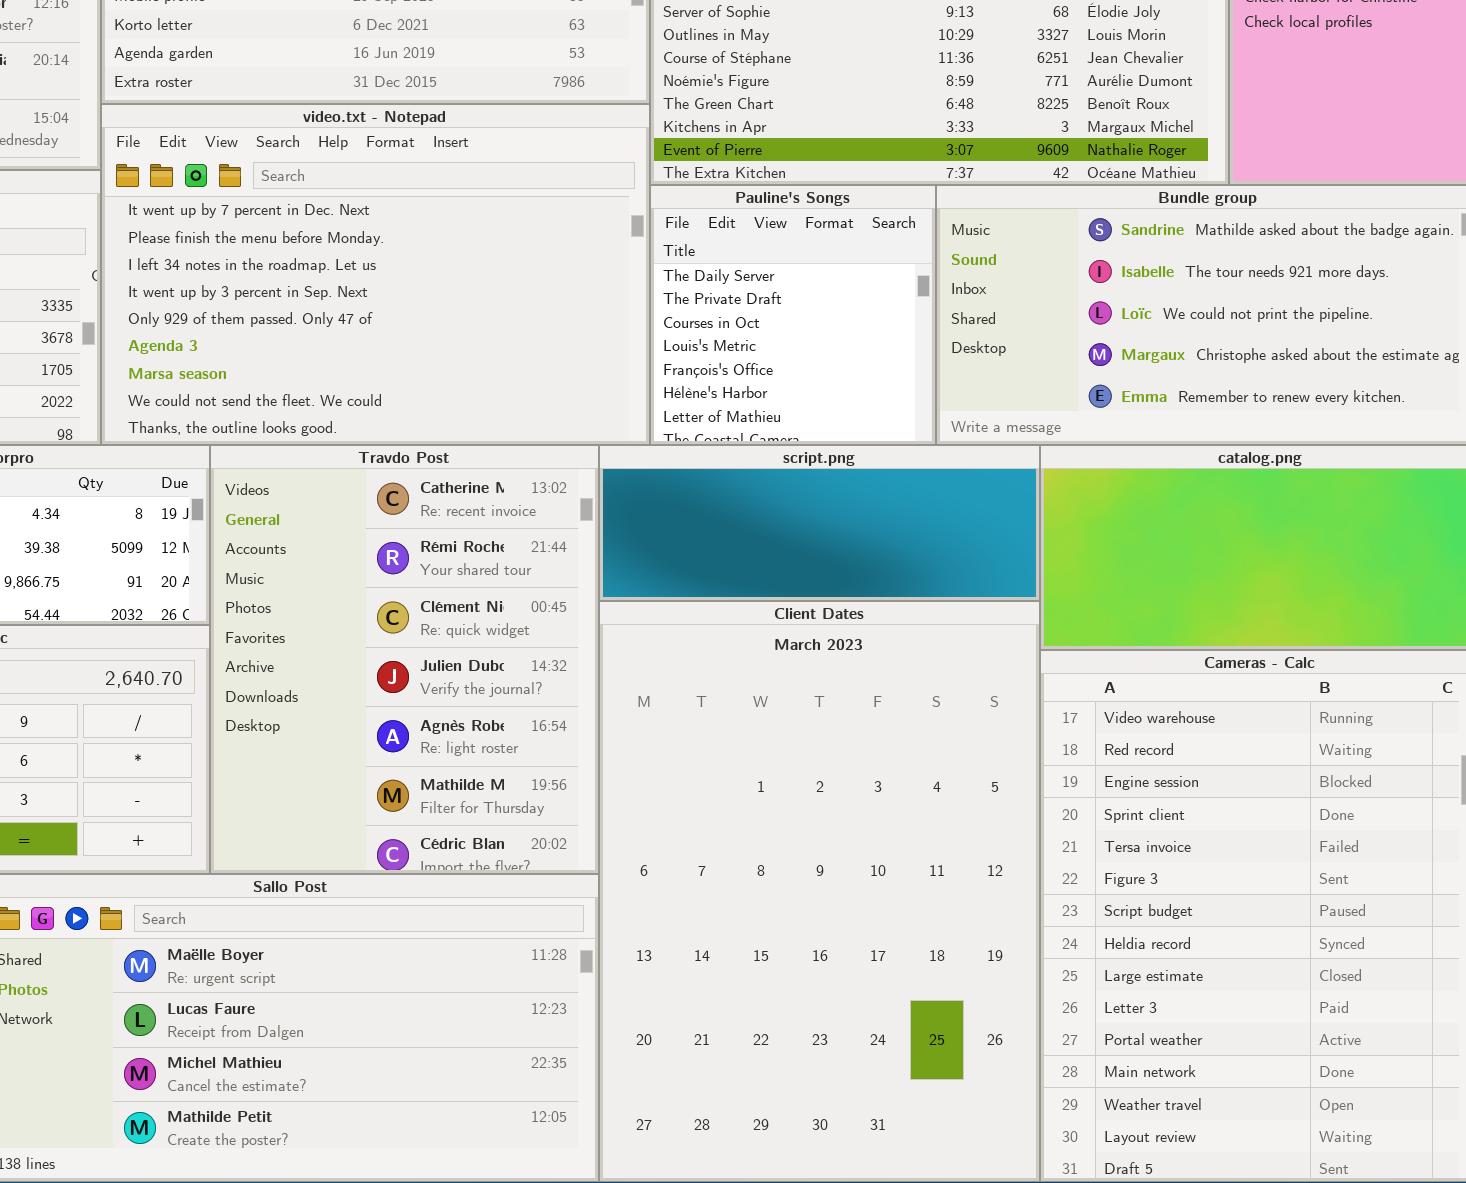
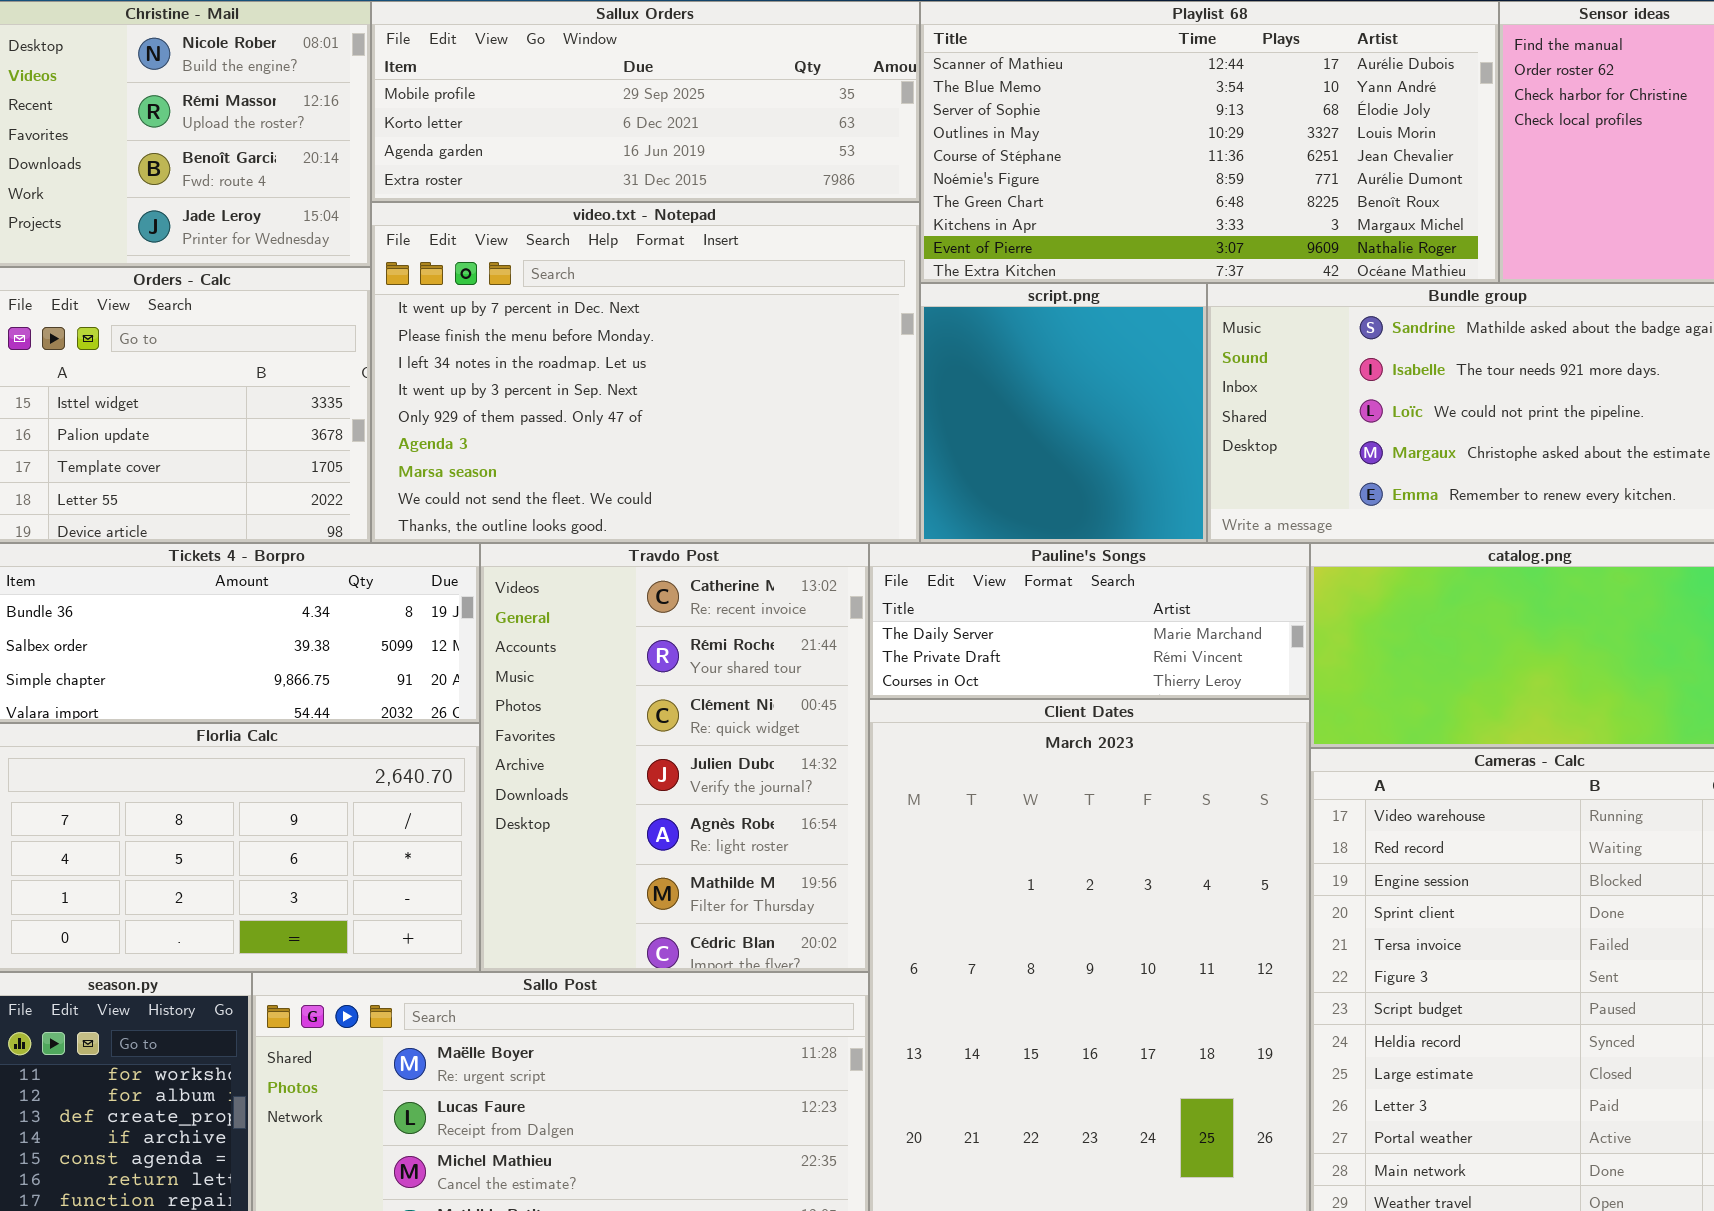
Pauline's Songs: [650,185,936,445] -> [869,543,1310,699], moved, resized
script.png: [599,445,1040,601] -> [920,283,1207,543], moved, resized

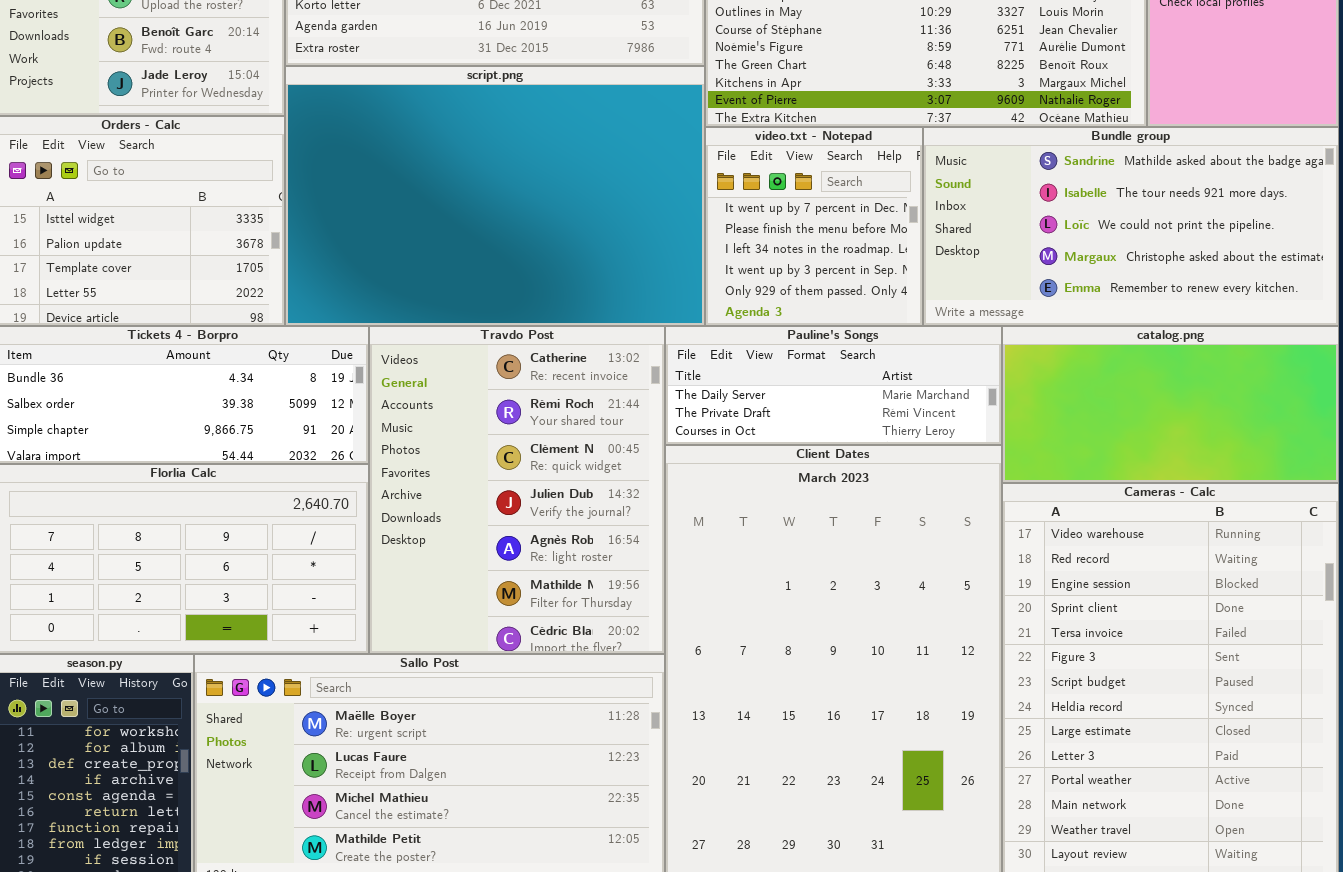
video.txt - Notepad: [371,202,920,543] -> [705,127,923,326], moved, resized
script.png: [920,283,1207,543] -> [285,66,705,326], moved, resized

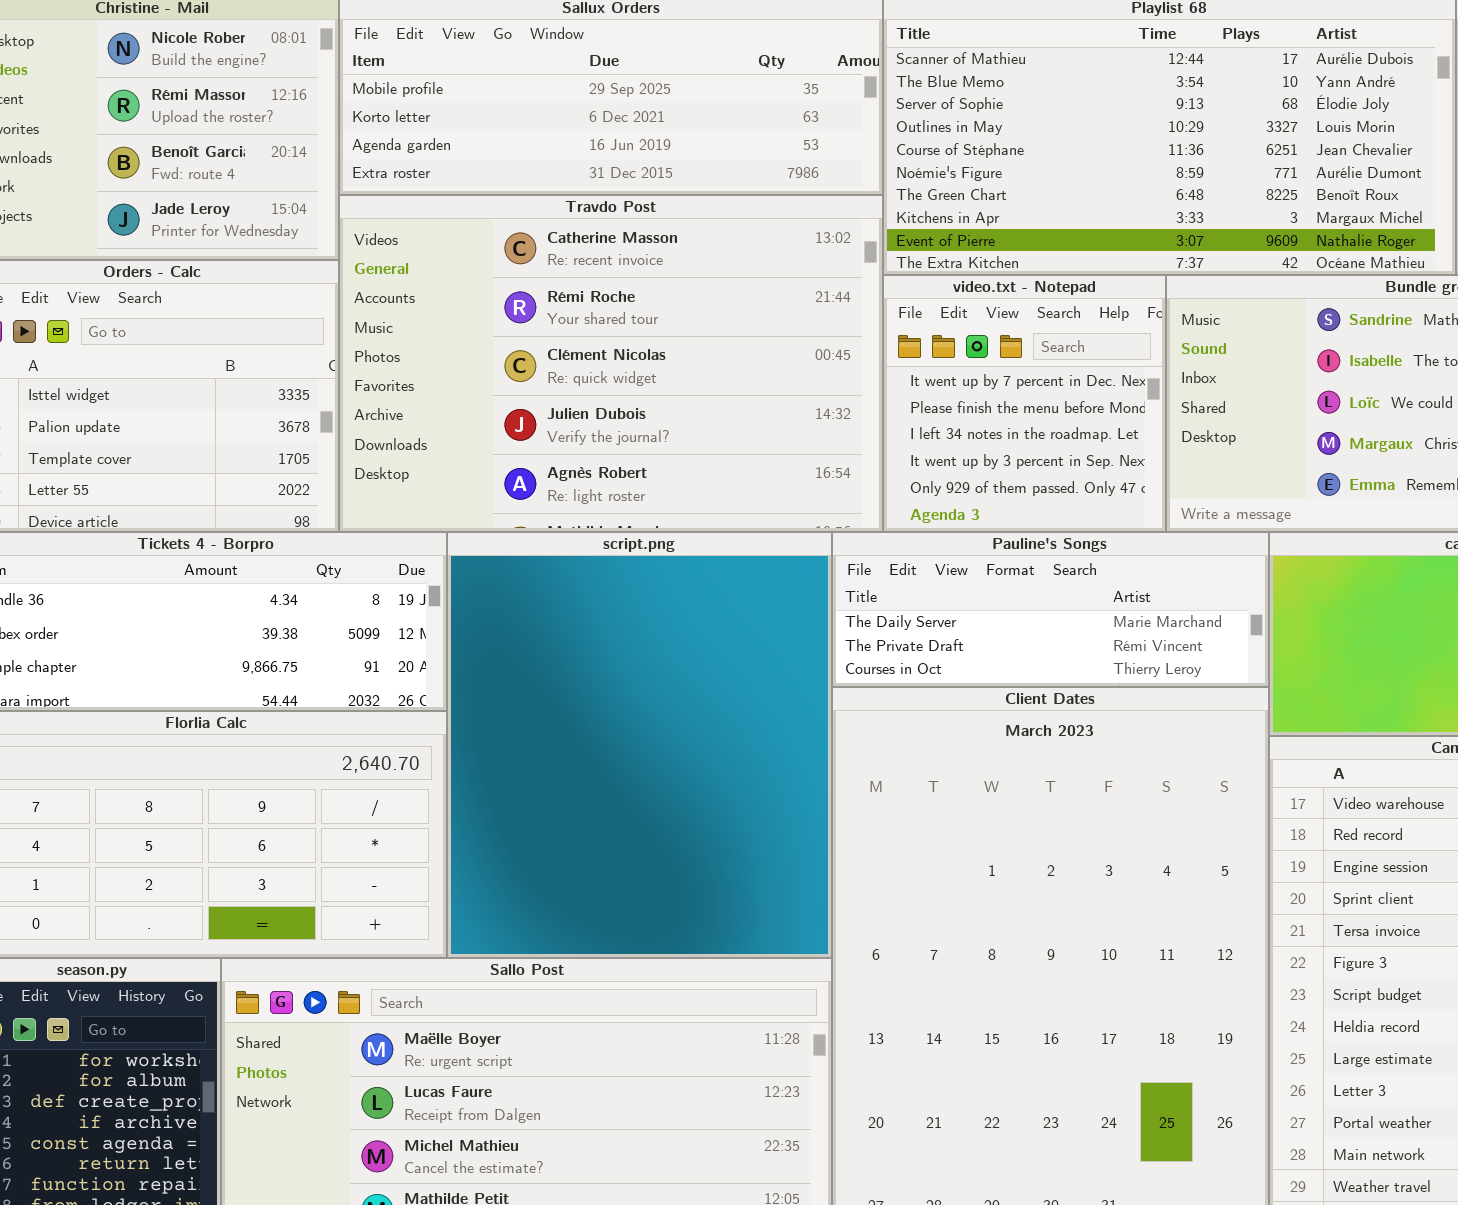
script.png: [285,66,705,326] -> [447,532,832,958], moved, resized
Travdo Post: [369,326,665,654] -> [339,195,883,532], moved, resized

